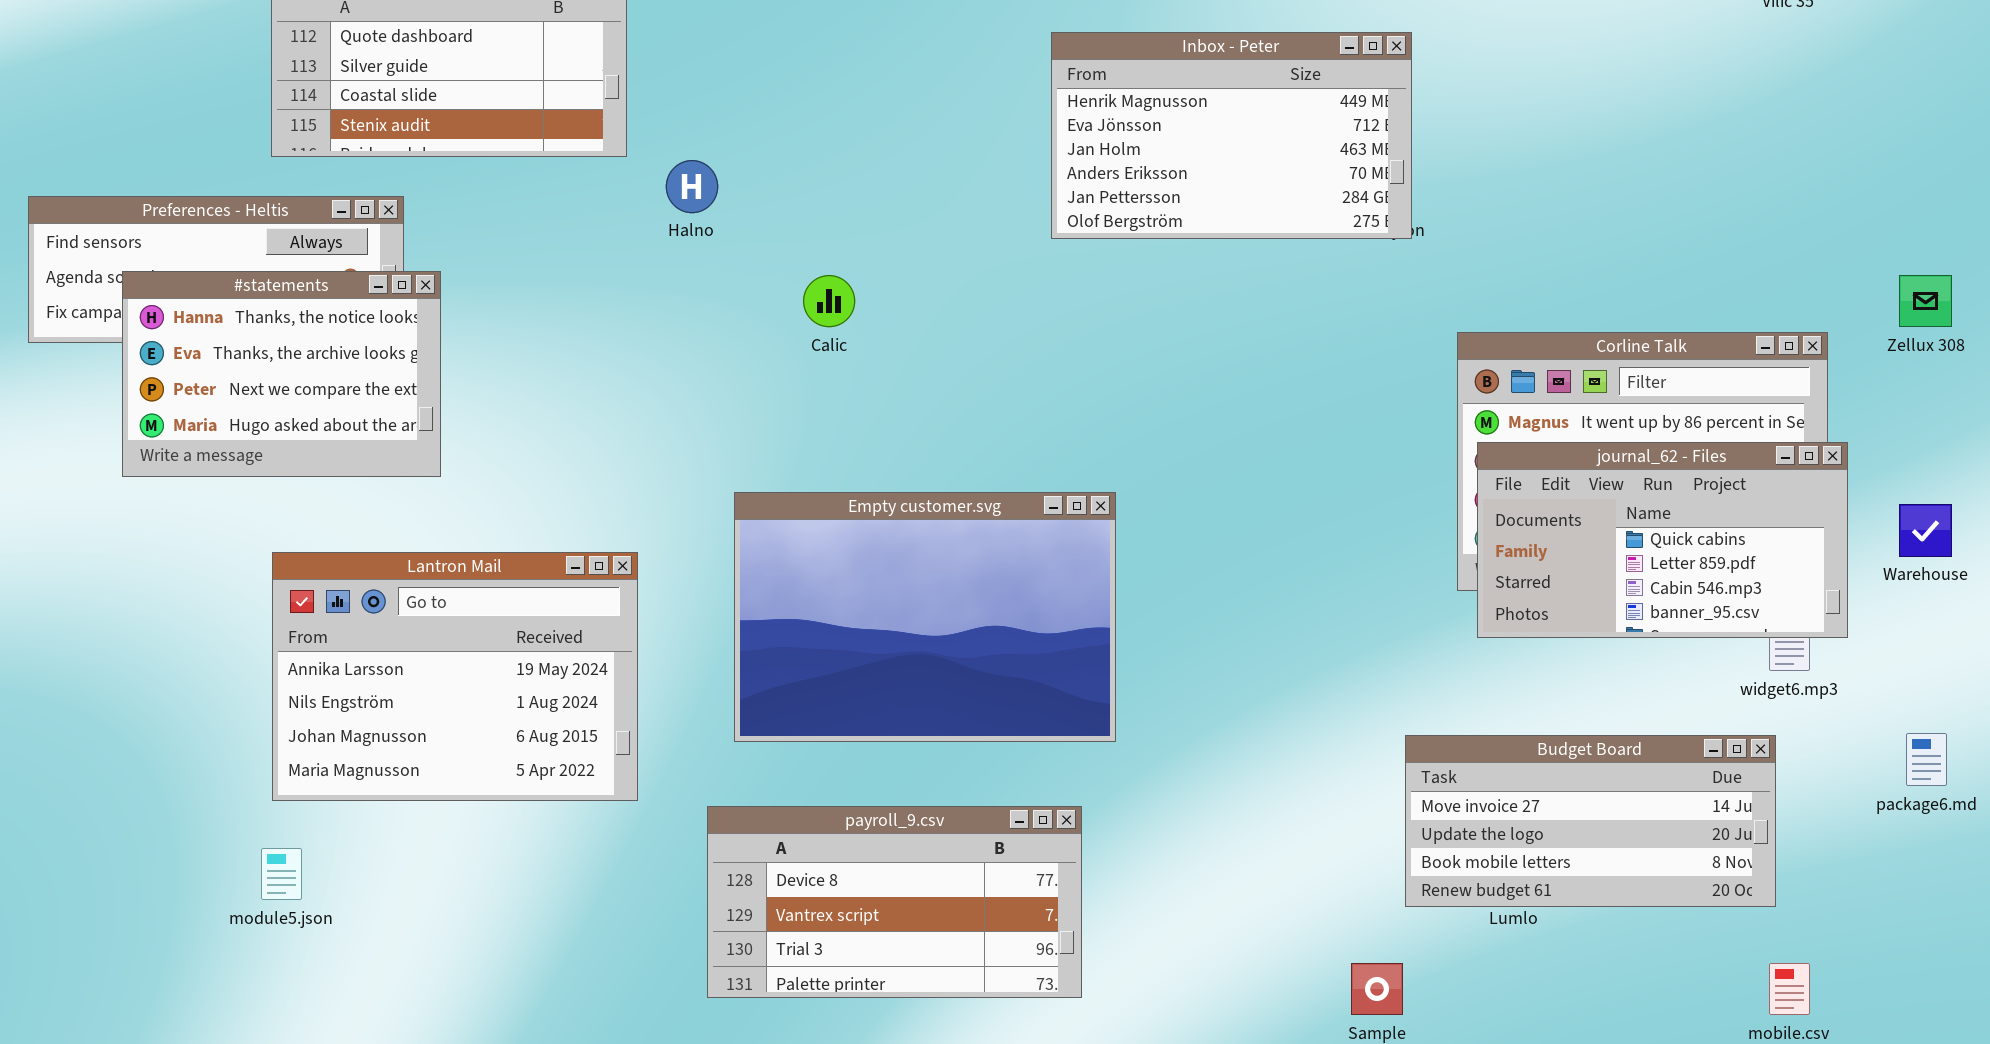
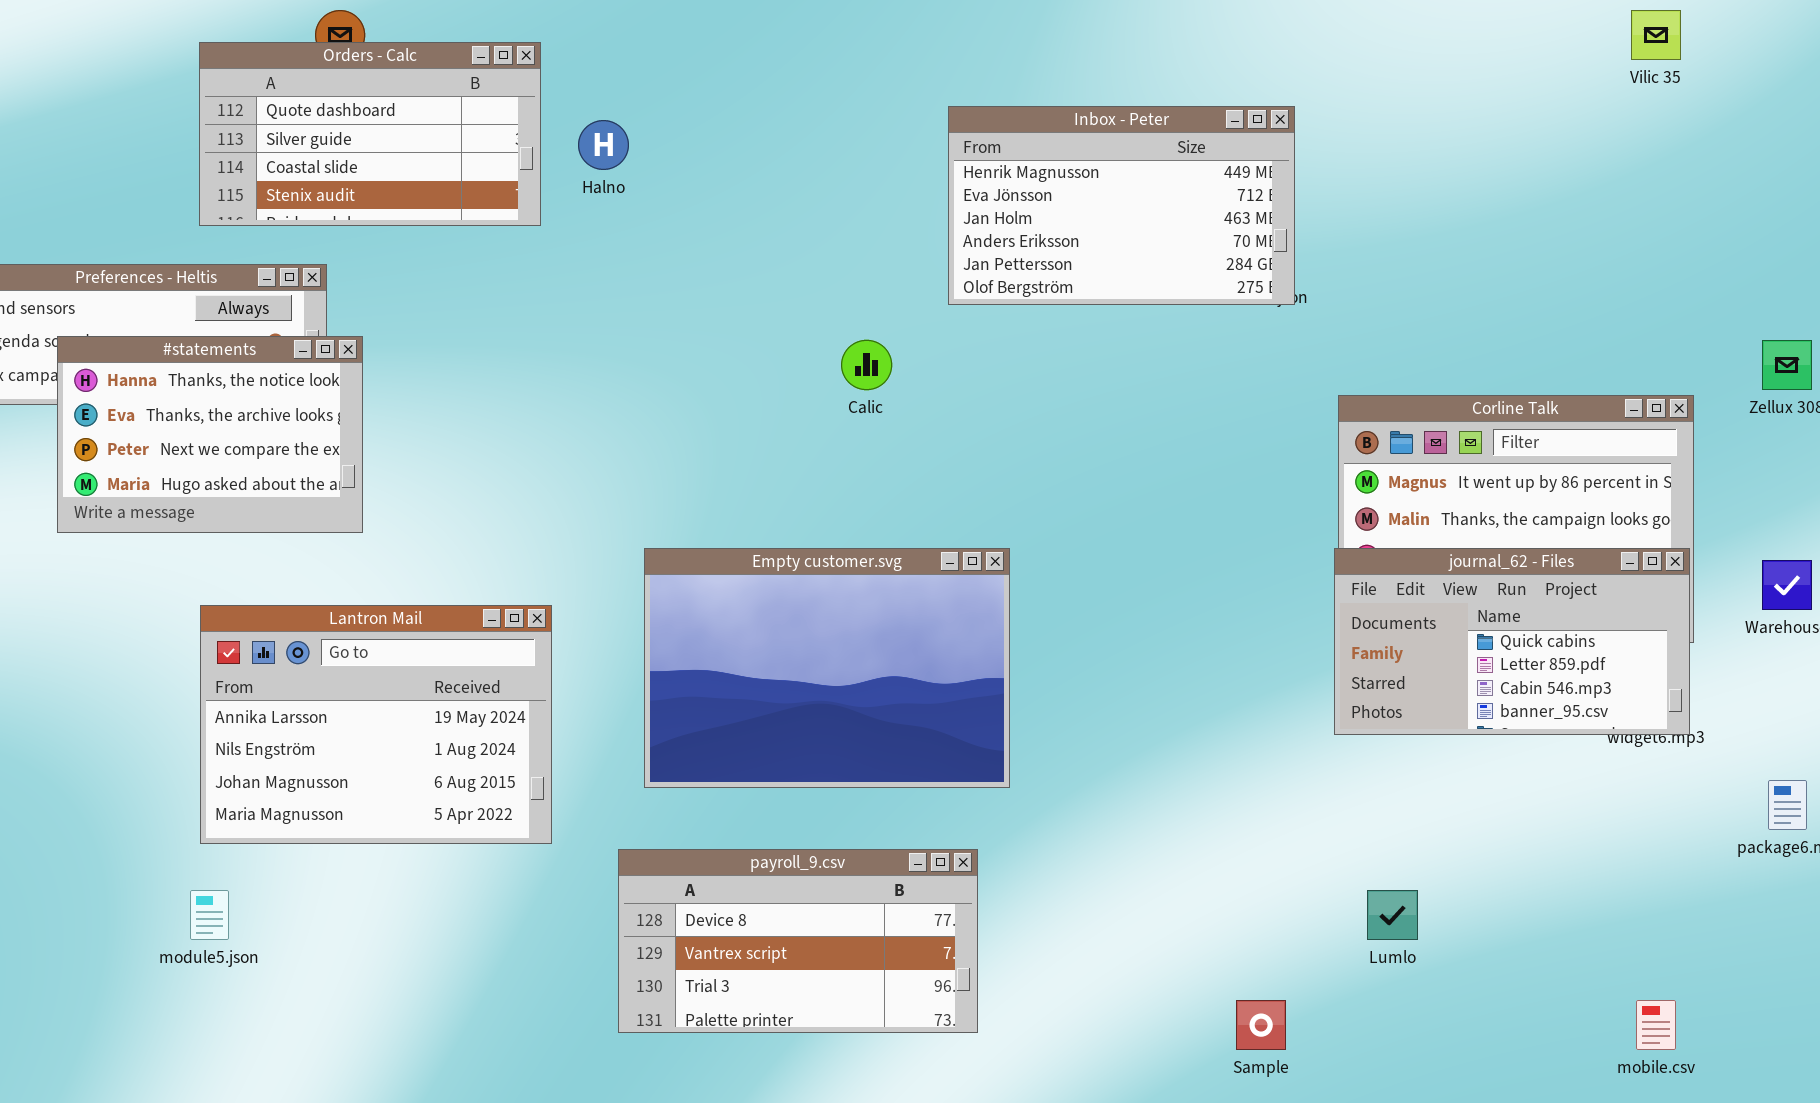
Halno: [666,160,718,213] -> [578,120,629,170], moved
Calic: [803,275,855,327] -> [841,340,892,390], moved
journal_62 - Files: [1477,442,1848,638] -> [1334,548,1690,735], moved
Budget Board: [1405,735,1776,907] -> none, closed

